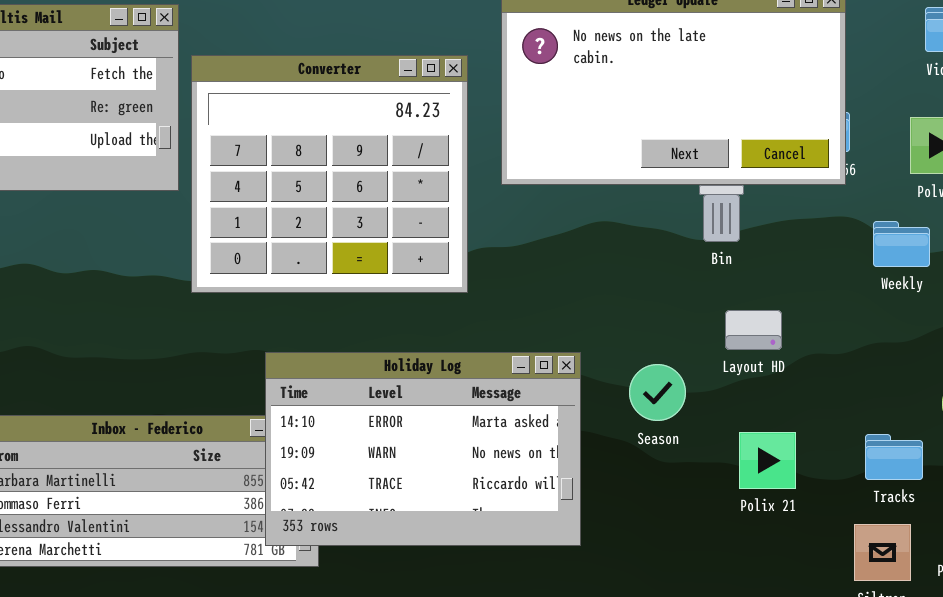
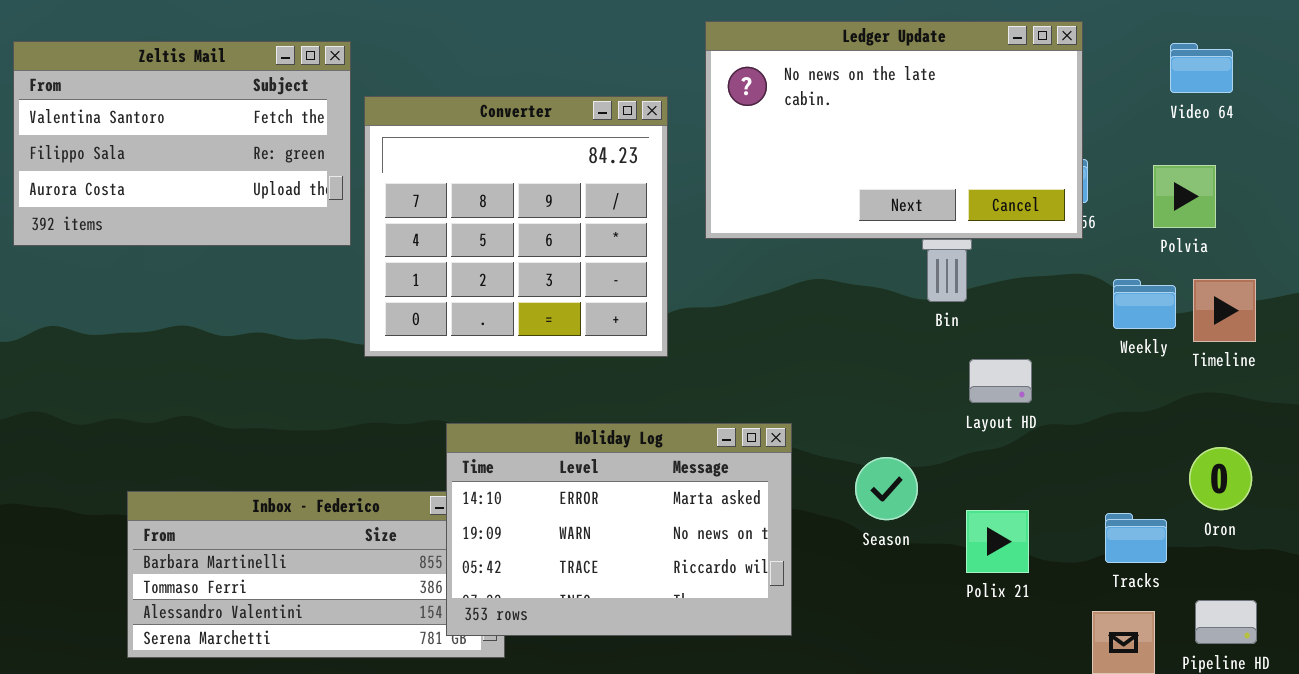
Layout HD: [725,310,782,350] -> [969,359,1032,403], moved
Season: [629,364,686,421] -> [855,457,918,520], moved

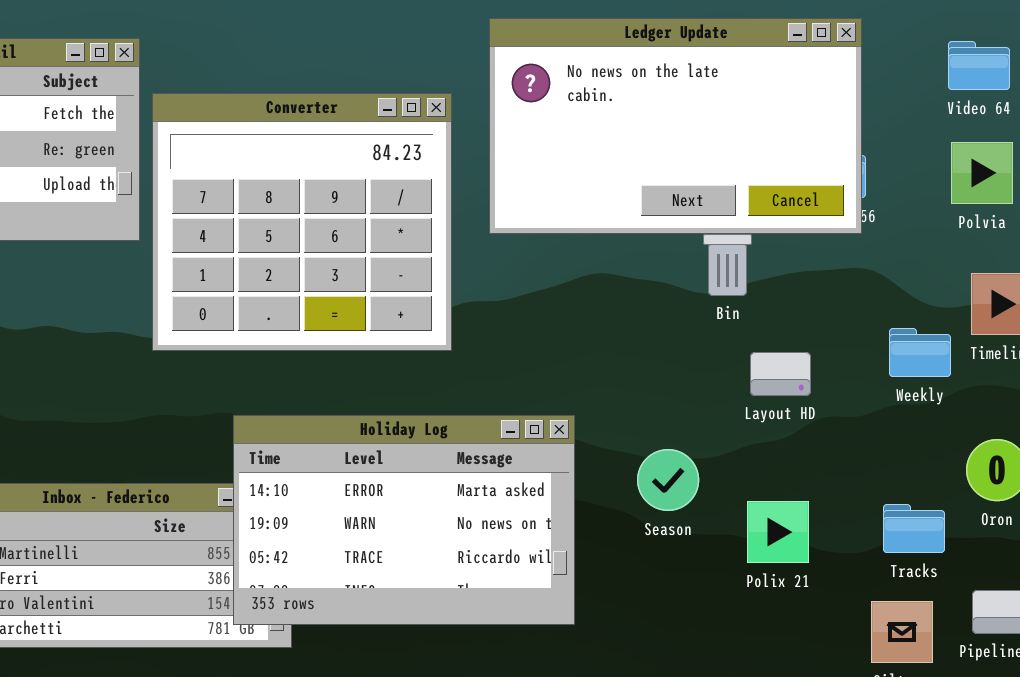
Polvia: [1153,165,1216,228] -> [951,142,1013,204], moved
Weekly: [1113,279,1176,329] -> [889,328,951,377], moved

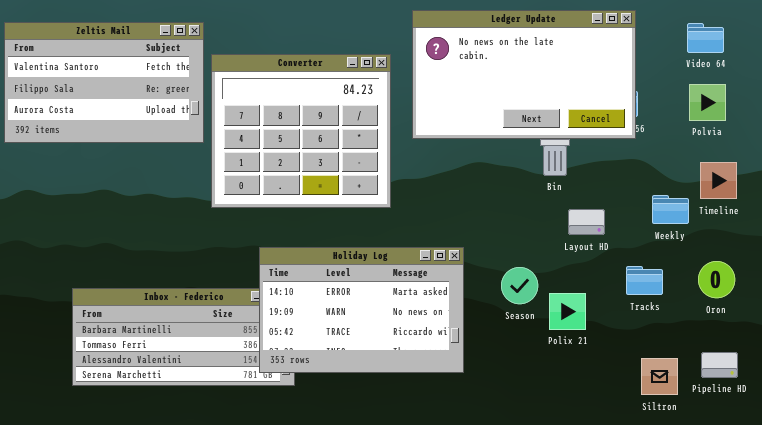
Polix 21: [747,501,809,563] -> [549,293,586,330], moved
Tracks: [883,504,945,553] -> [626,266,663,295], moved

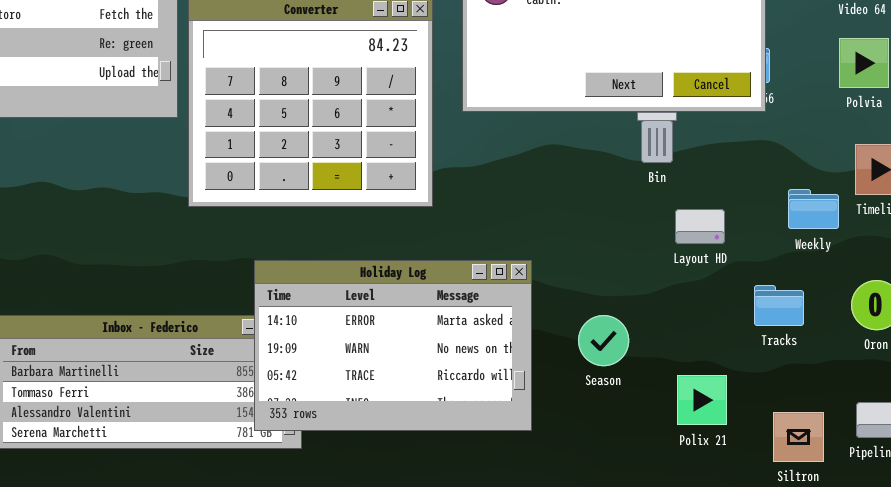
Season: [501,267,538,304] -> [578,315,629,366], moved
Polix 21: [549,293,586,330] -> [677,375,727,425], moved

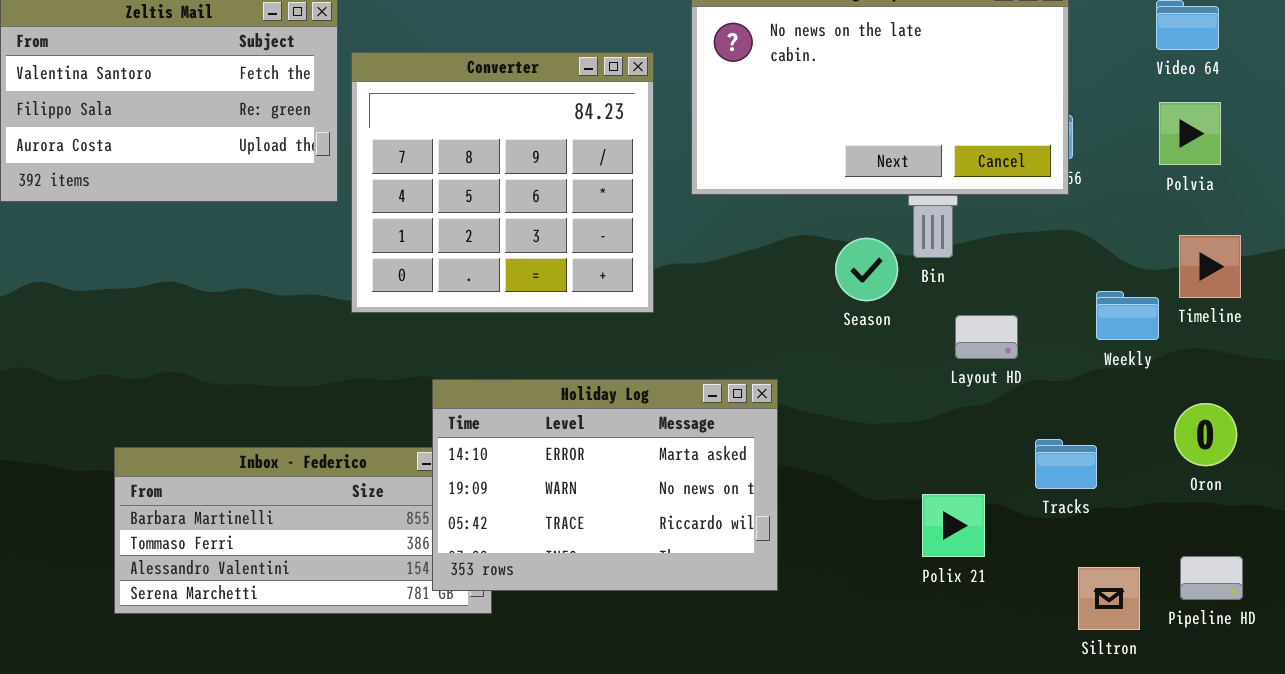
Tracks: [754,285,804,326] -> [1035,439,1097,489], moved
Season: [578,315,629,366] -> [835,238,898,301], moved
Polix 21: [677,375,727,425] -> [922,494,985,557], moved

